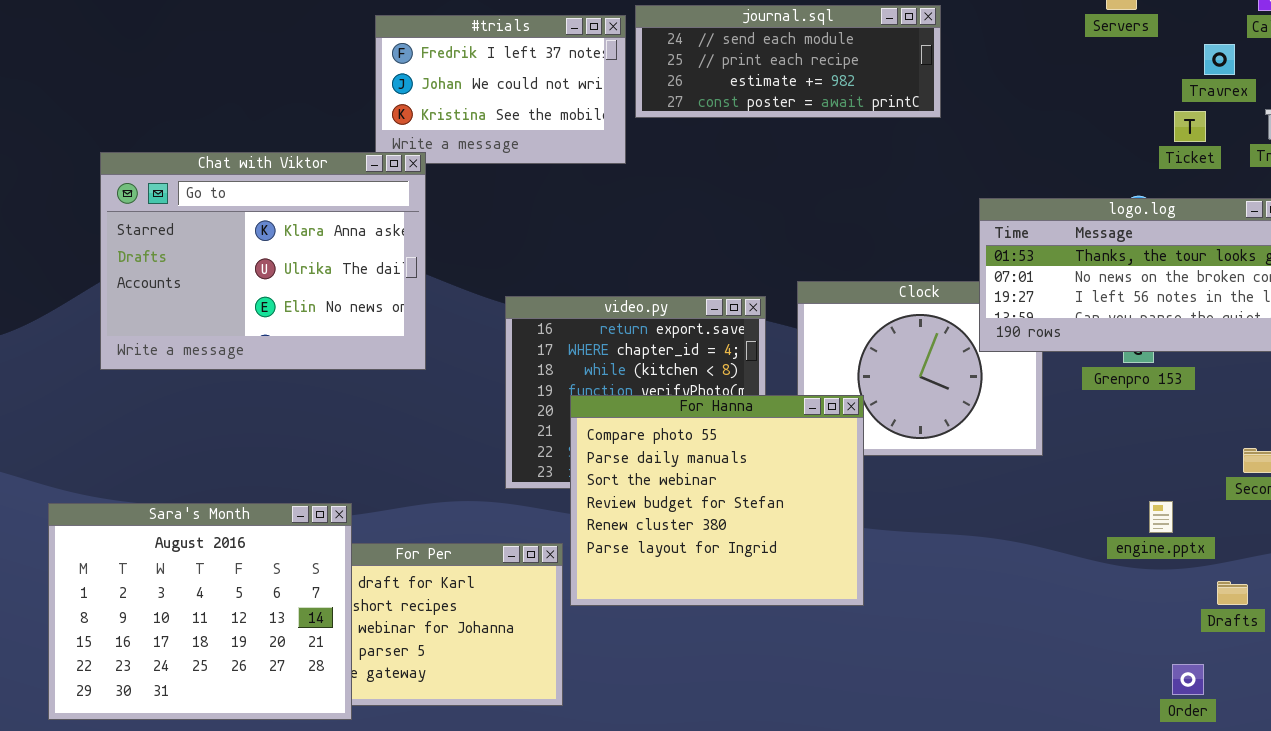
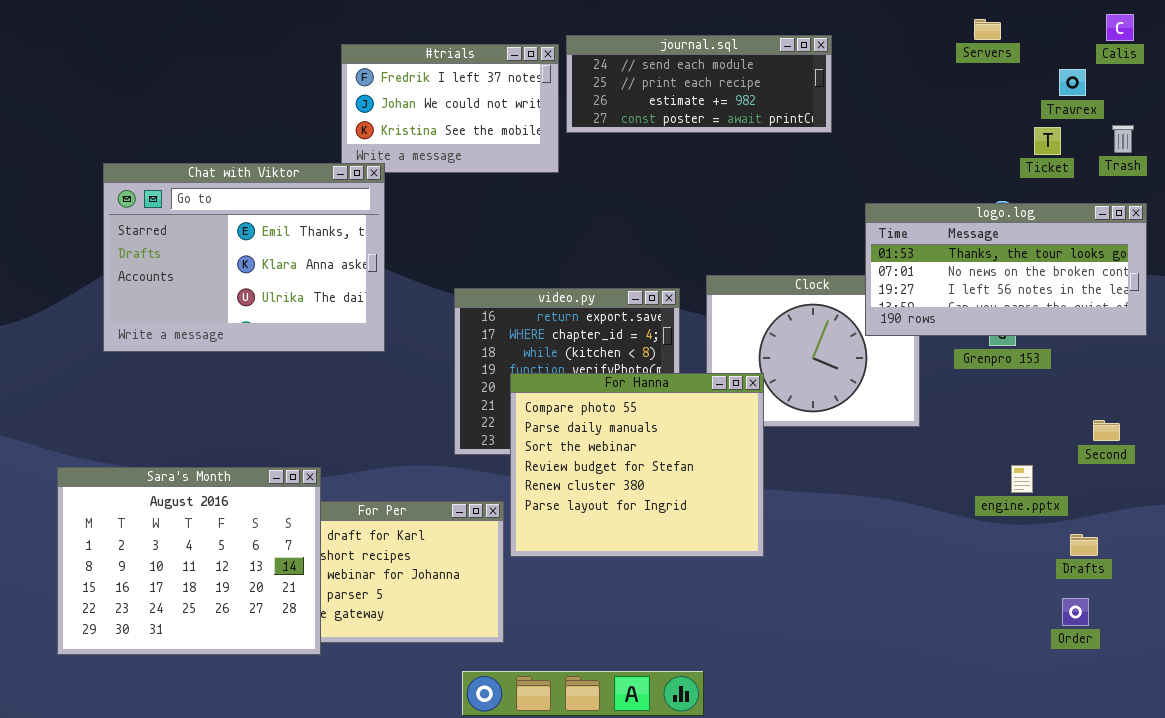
Chat with Viktor: [100,152,426,370] -> [103,163,385,352], scrolled up 1 row
Order: [1172,664,1204,695] -> [1062,598,1089,626], moved

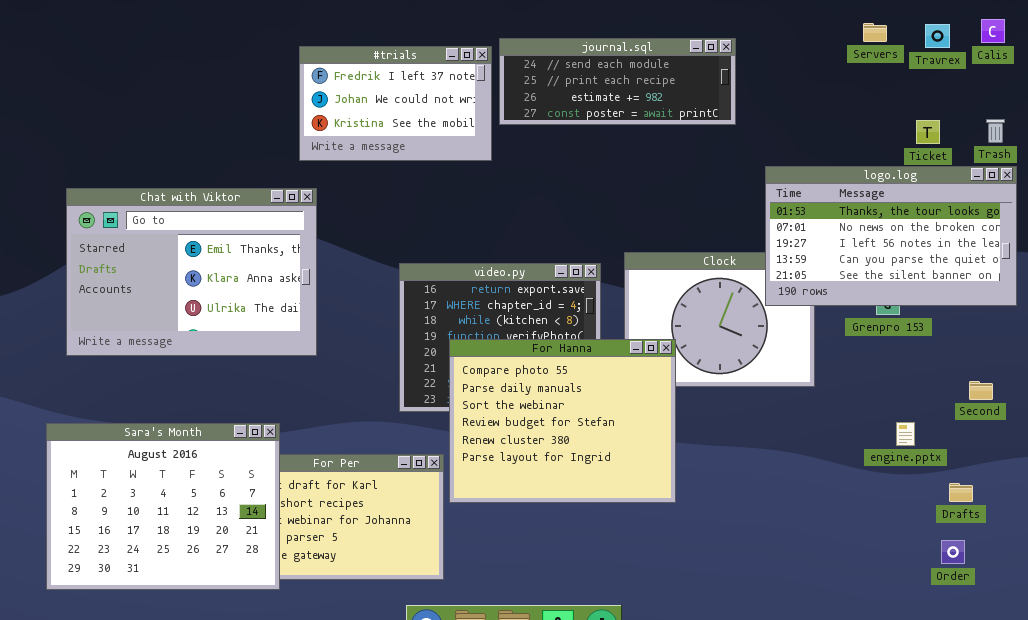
Travrex: [1059,69,1086,96] -> [925,24,950,48], moved
Chat with Viktor: [103,163,385,352] -> [66,188,317,356], moved
logo.log: [865,203,1147,336] -> [765,166,1017,306], resized

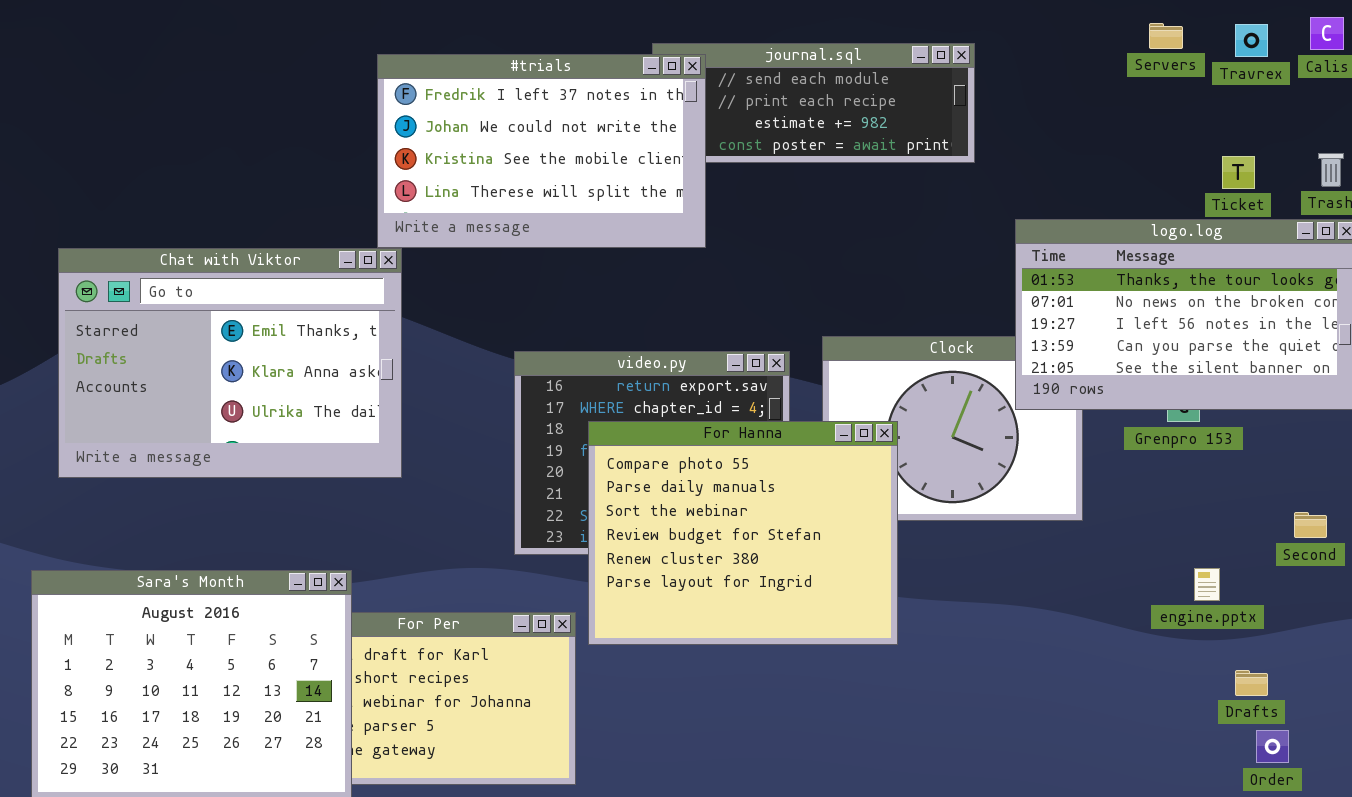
#trials: [299,46,492,161] -> [377,54,706,248], resized
For Hanna: [449,339,676,503] -> [588,421,898,645], moved
Drafts: [949,483,973,502] -> [1235,670,1268,696], moved

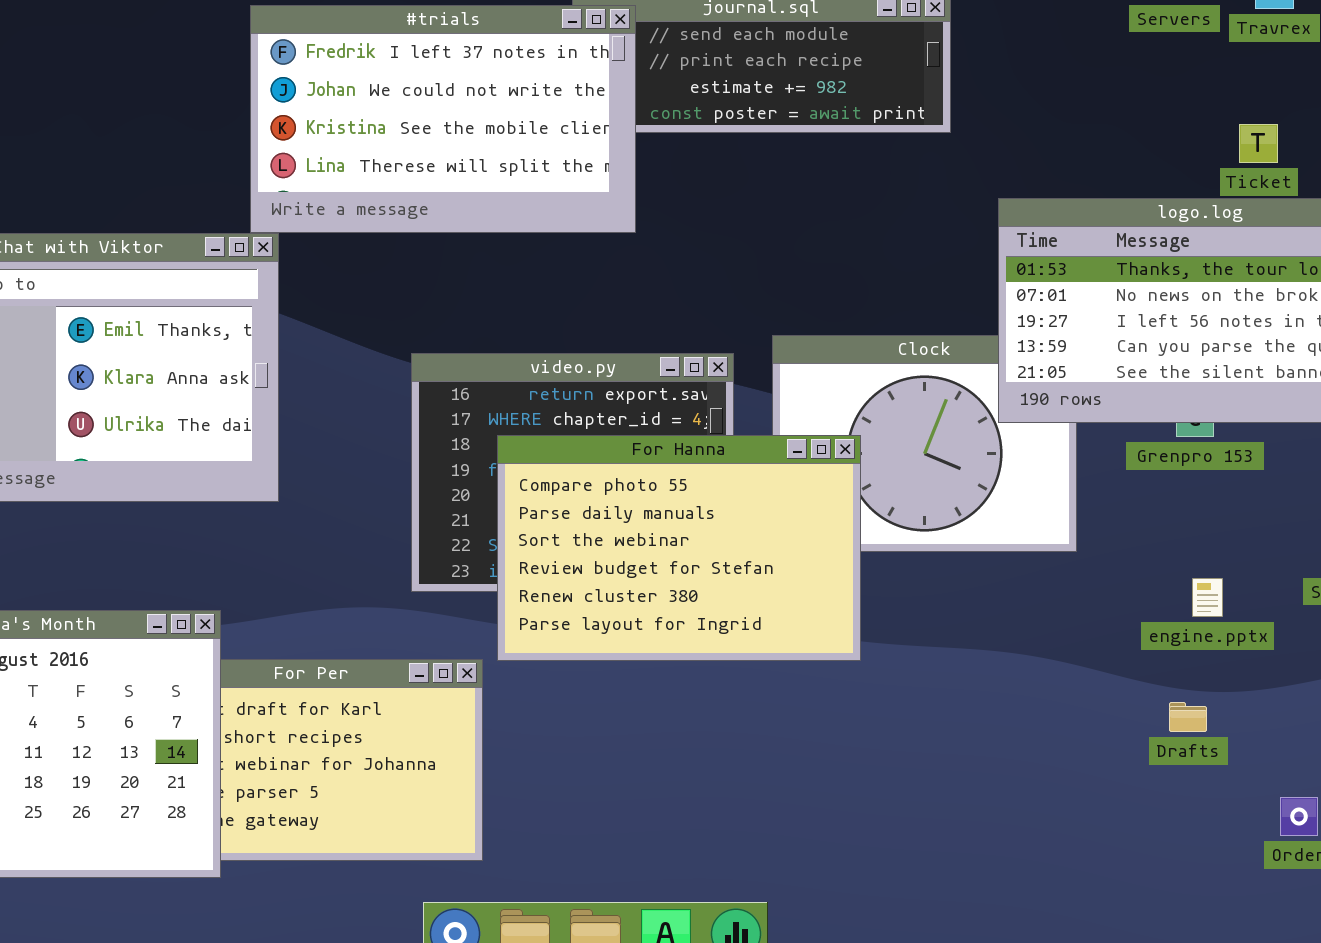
For Hanna: [588,421,898,645] -> [497,435,861,661], resized
engine.pptx: [1194,568,1220,601] -> [1192,578,1223,617], moved
Drafts: [1235,670,1268,696] -> [1169,702,1207,732], moved

